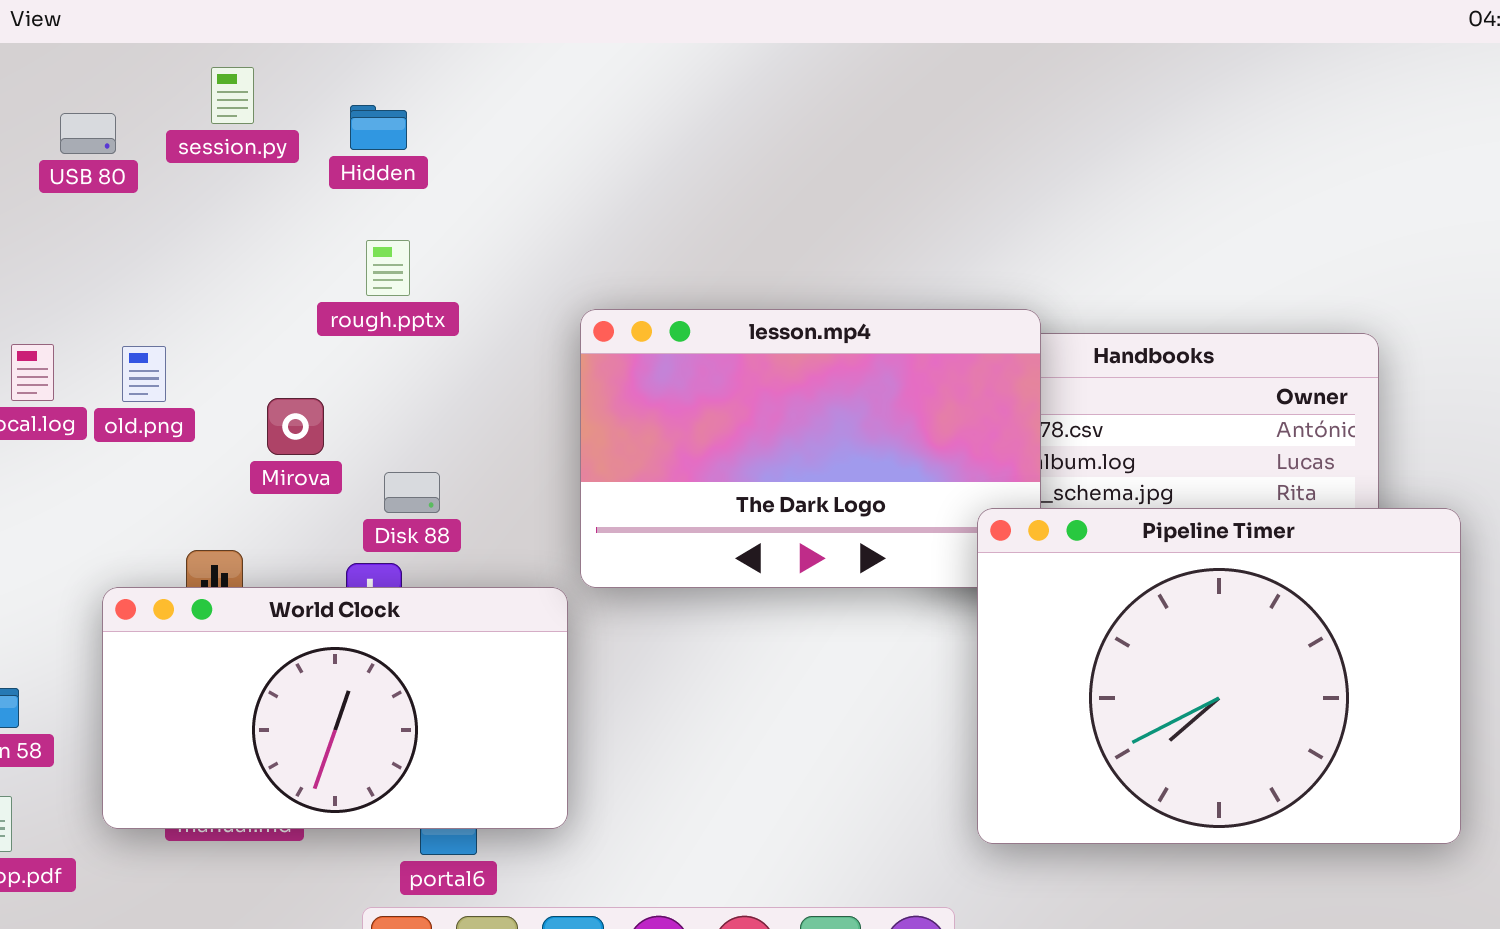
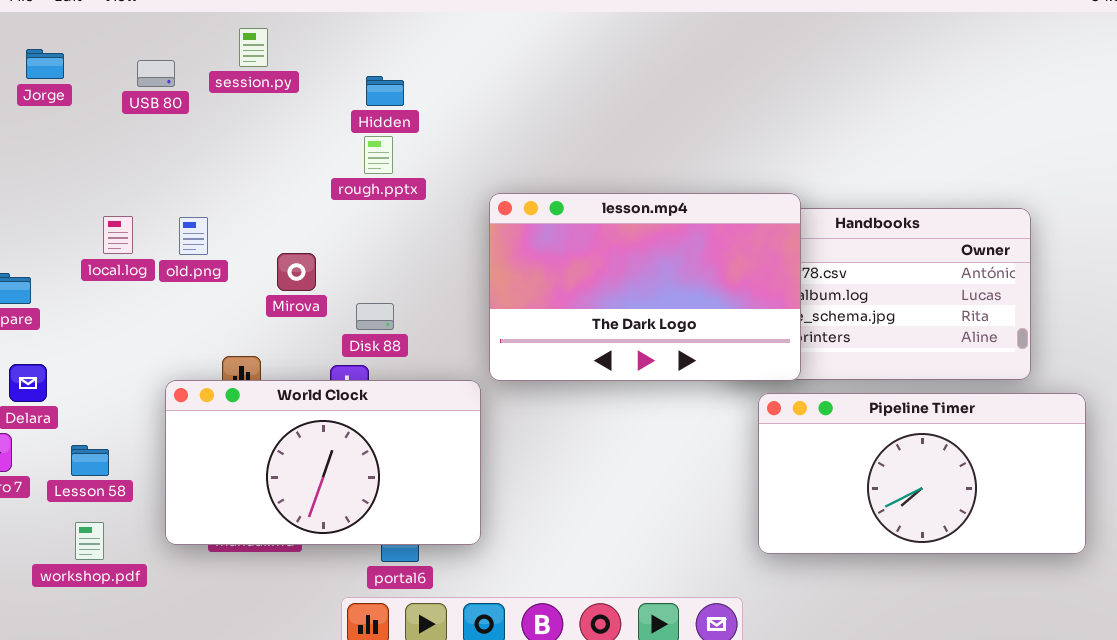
Hidden: [350,105,407,150] -> [366,76,404,106], moved
rough.pptx: [366,240,410,296] -> [364,136,393,174], moved
Pipeline Timer: [977,508,1461,844] -> [758,393,1086,554], resized

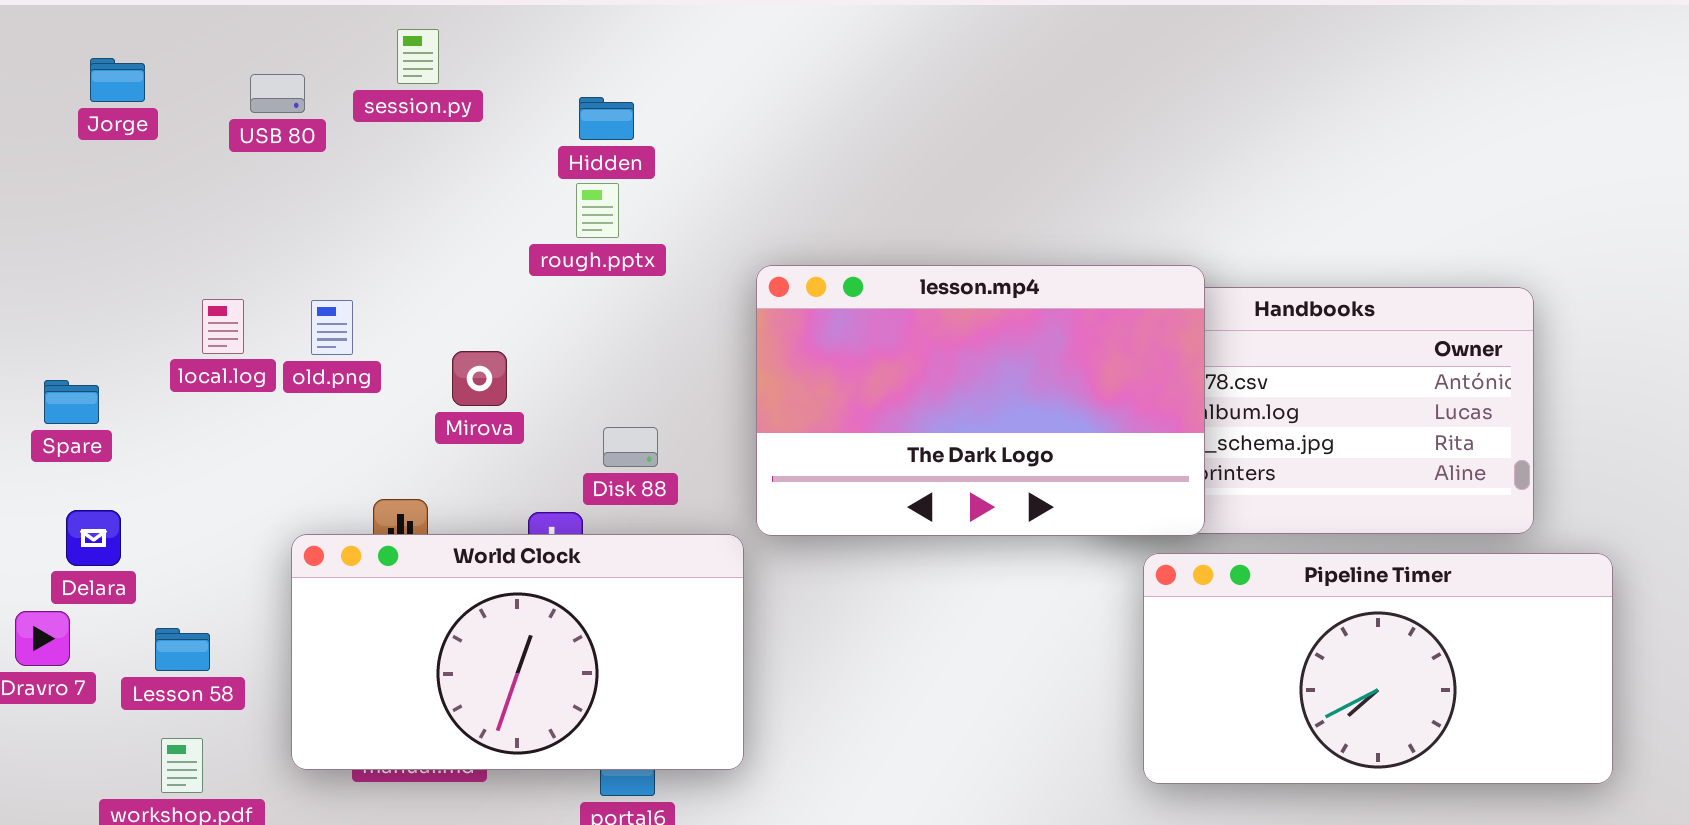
Disk 88: [356,303,394,330] -> [603,427,658,467], moved

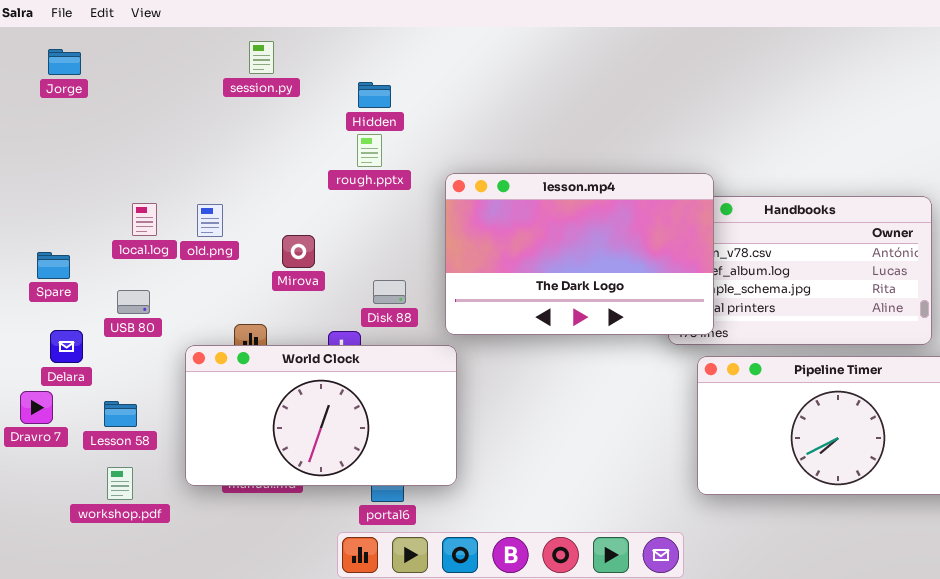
Jorge: [90,58,145,102] -> [48,49,81,75], moved
USB 80: [250,74,305,113] -> [117,290,150,314], moved
lesson.mp4: [756,265,1205,536] -> [445,173,714,335], moved

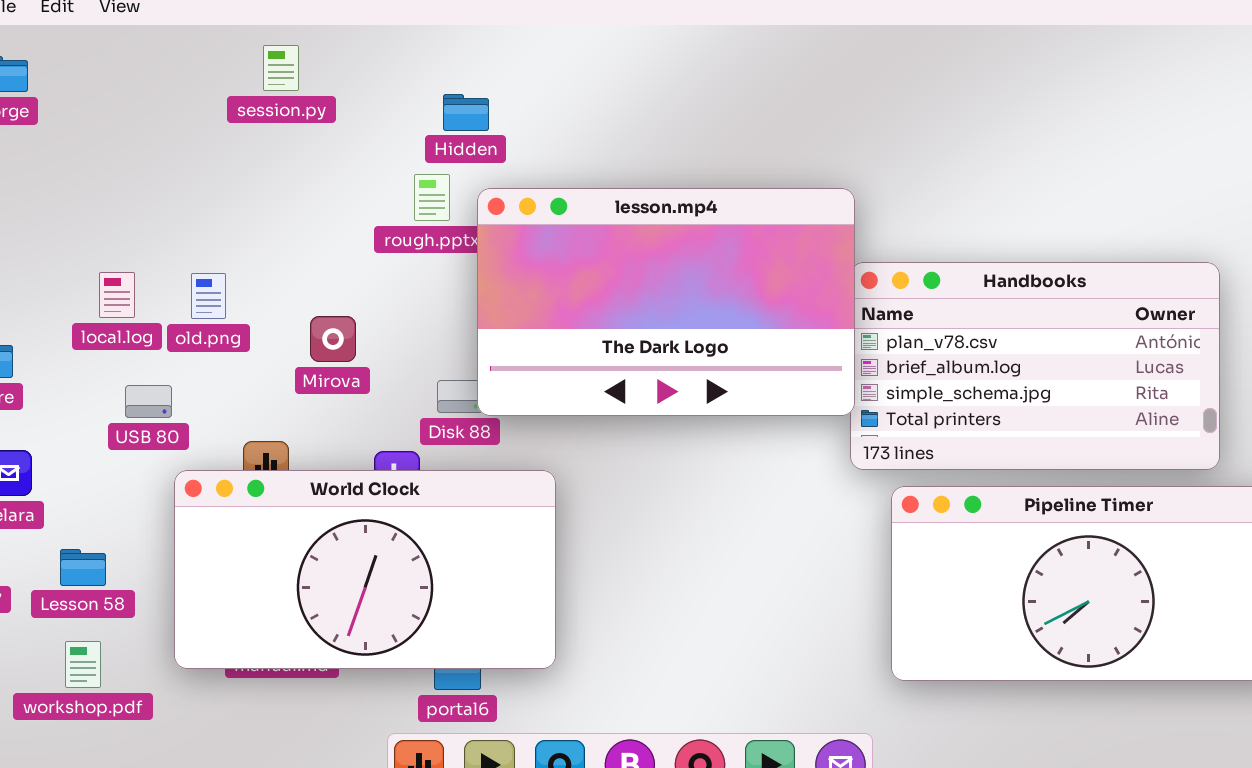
Hidden: [358,82,391,108] -> [443,94,489,131], moved
lesson.mp4: [445,173,714,335] -> [477,188,855,416], moved
USB 80: [117,290,150,314] -> [125,385,172,418], moved

